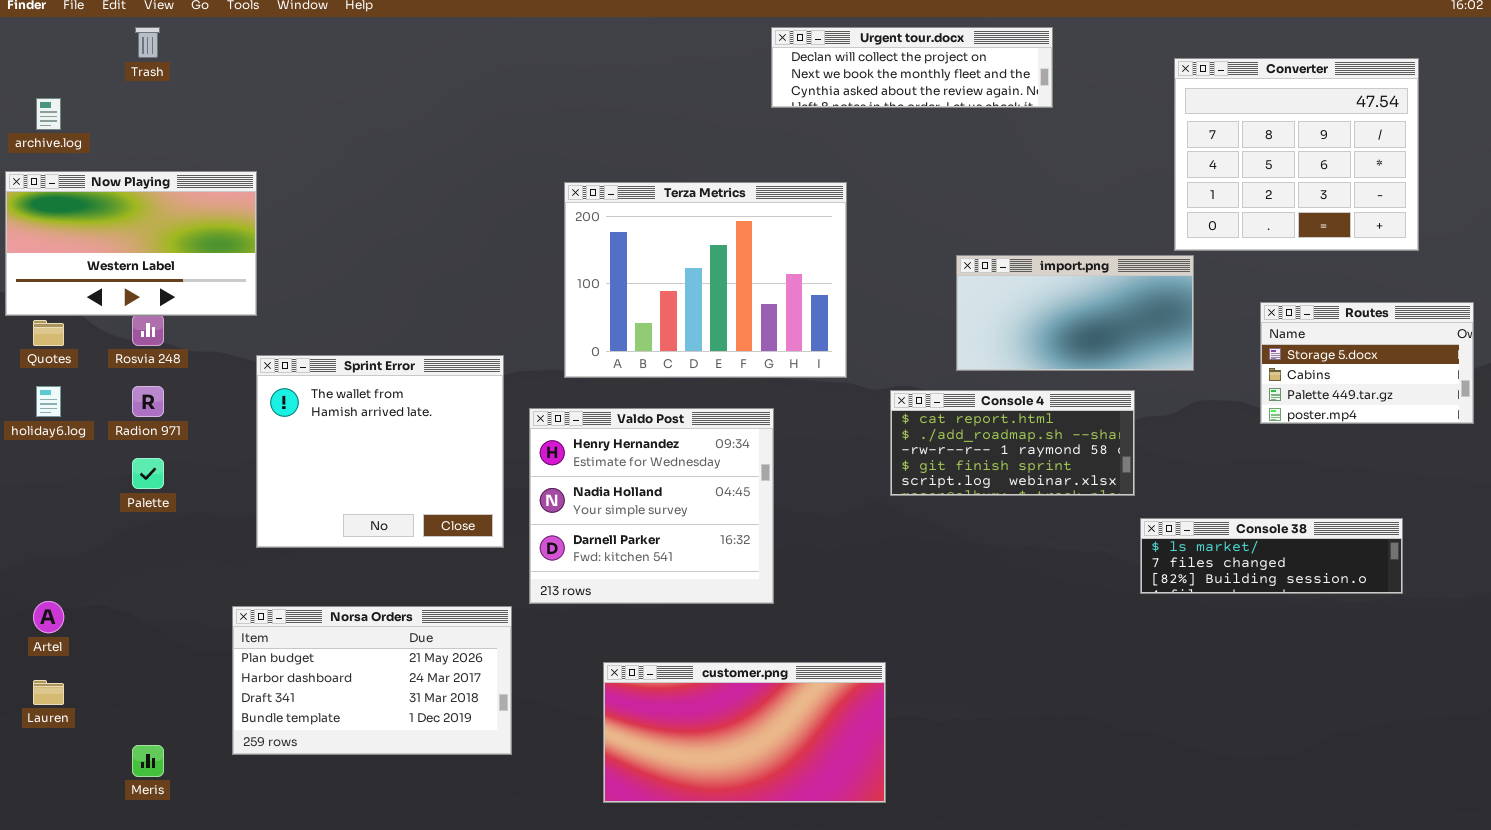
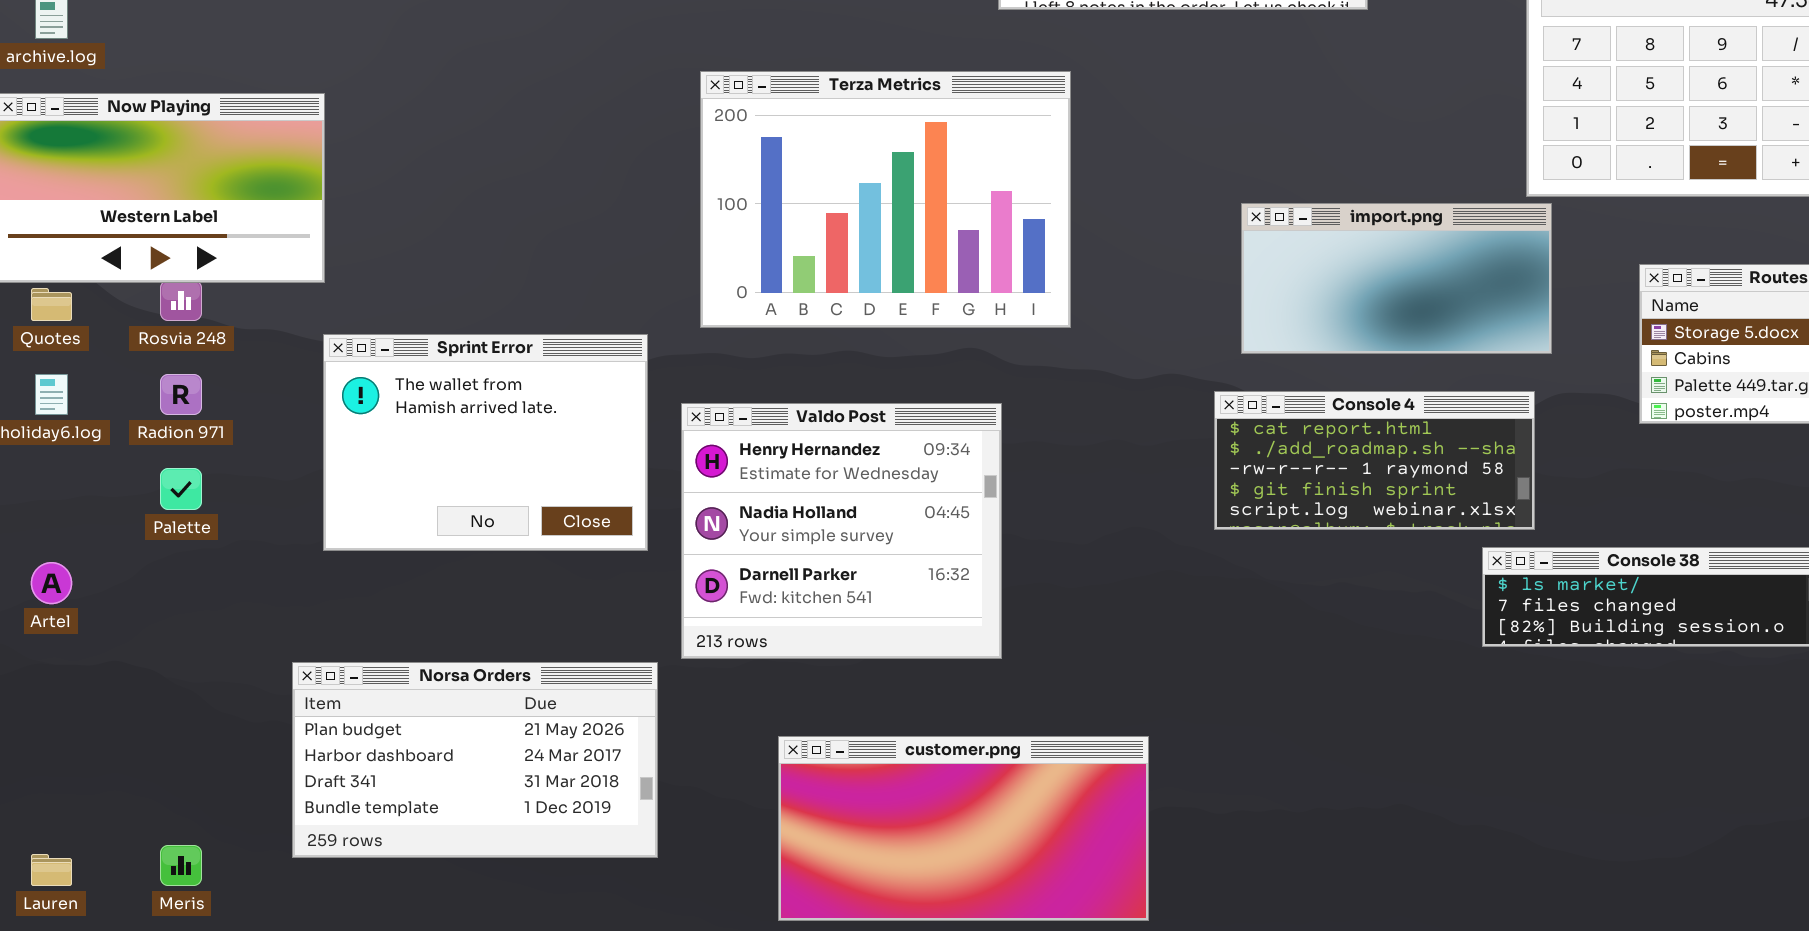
Terza Metrics: [564,182,847,378] -> [700,71,1071,328], moved
Sprint Error: [256,355,504,548] -> [323,334,648,551], resized
Console 4: [890,390,1135,496] -> [1214,391,1535,530], moved
Artel: [33,601,64,633] -> [31,562,72,604], moved
Lauren: [33,680,64,705] -> [31,854,72,886], moved

